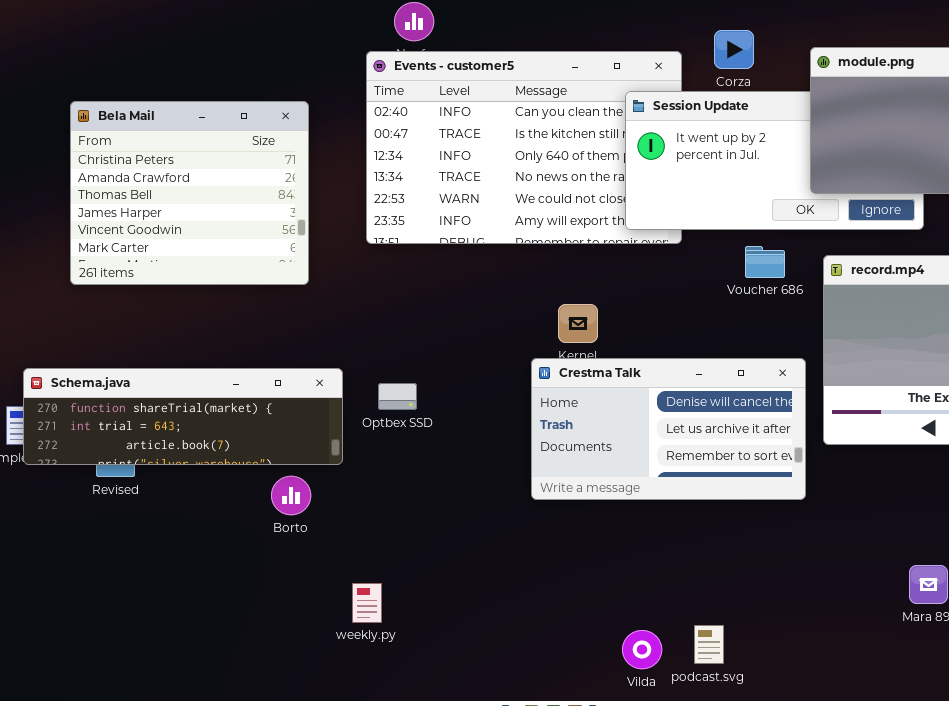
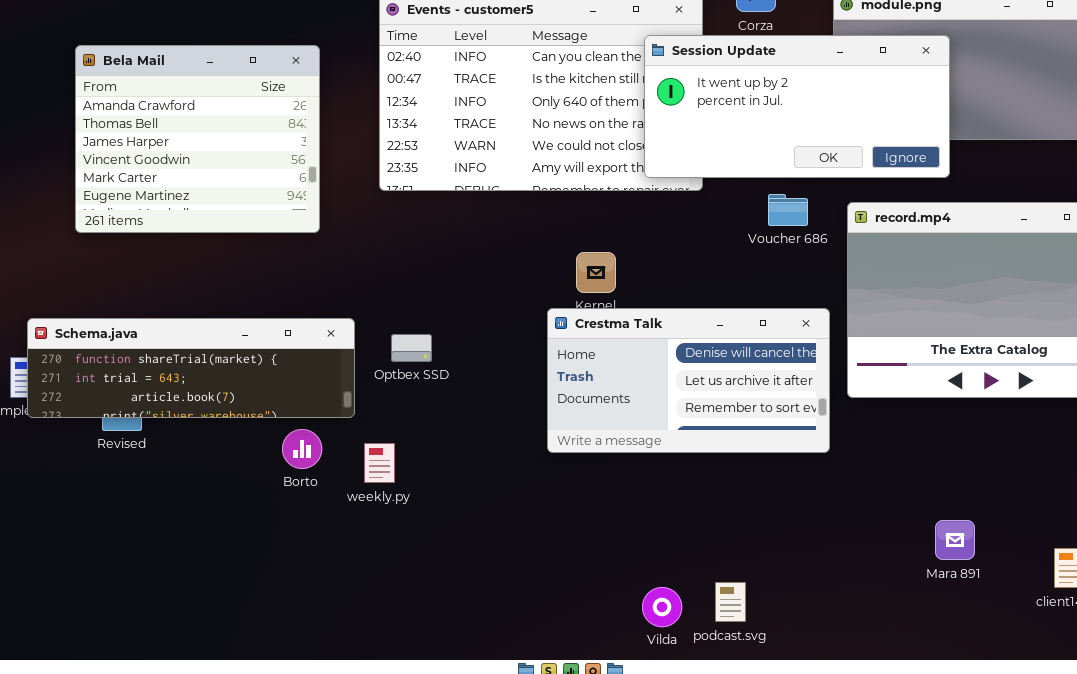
Session Update: [625,91,924,230] -> [644,35,950,178], raised
Bela Mail: [70,101,309,285] -> [75,45,320,233], scrolled down 1 row
weekly.py: [352,583,382,623] -> [364,443,395,483], moved

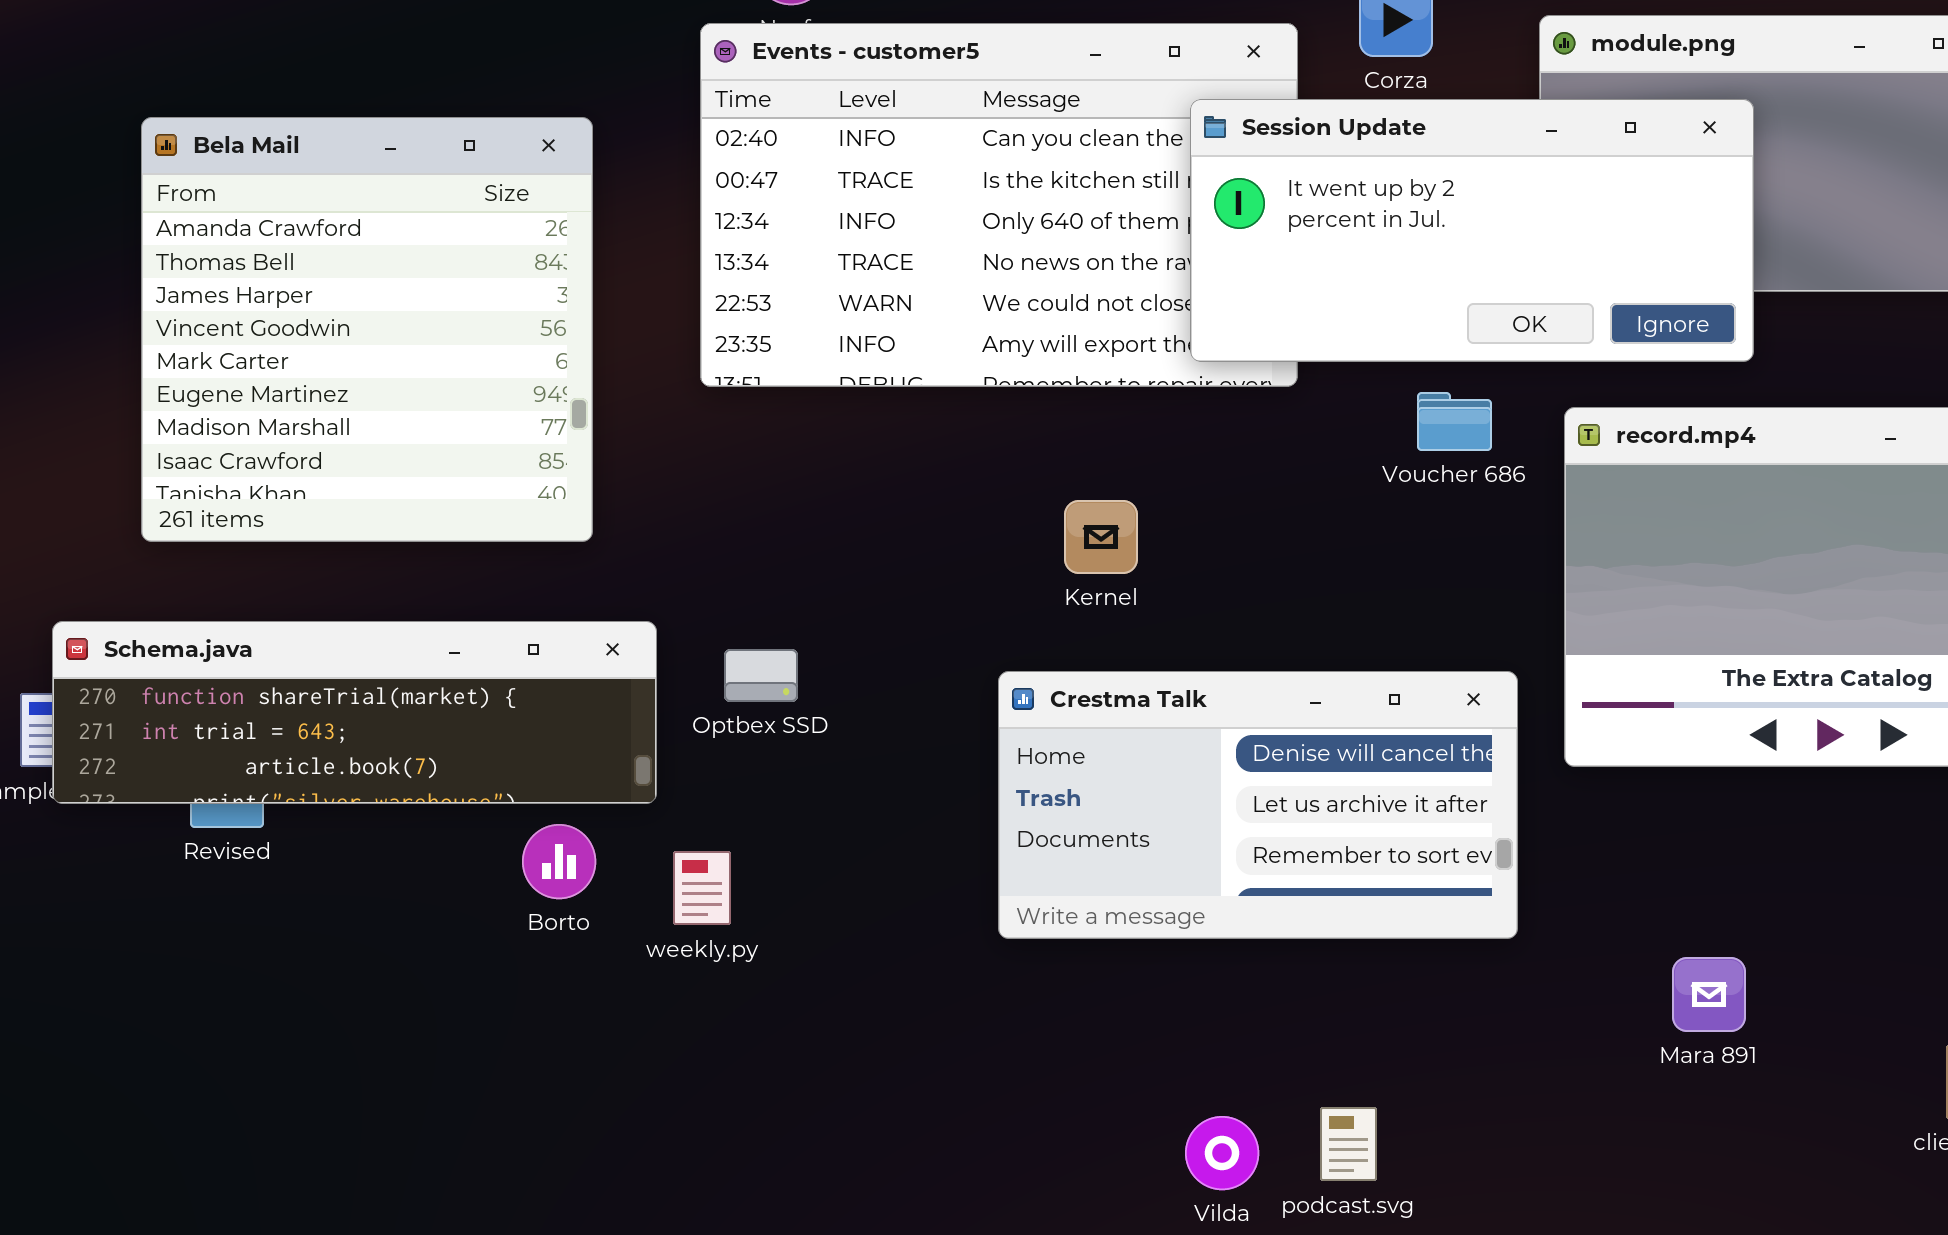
Bela Mail: [75,45,320,233] -> [141,117,593,542], resized
Crestma Talk: [547,308,830,453] -> [998,671,1518,939], moved
Mara 891: [935,520,975,560] -> [1672,957,1746,1032], moved

